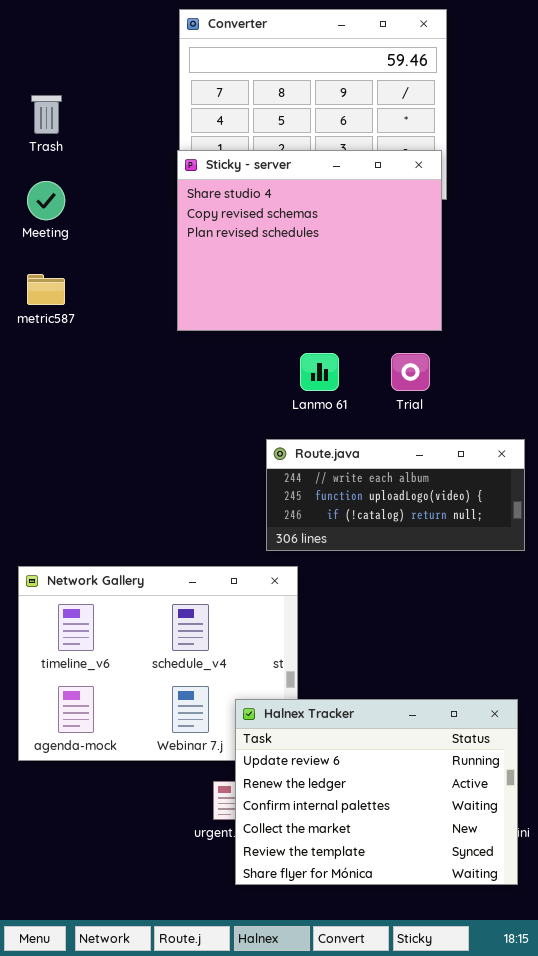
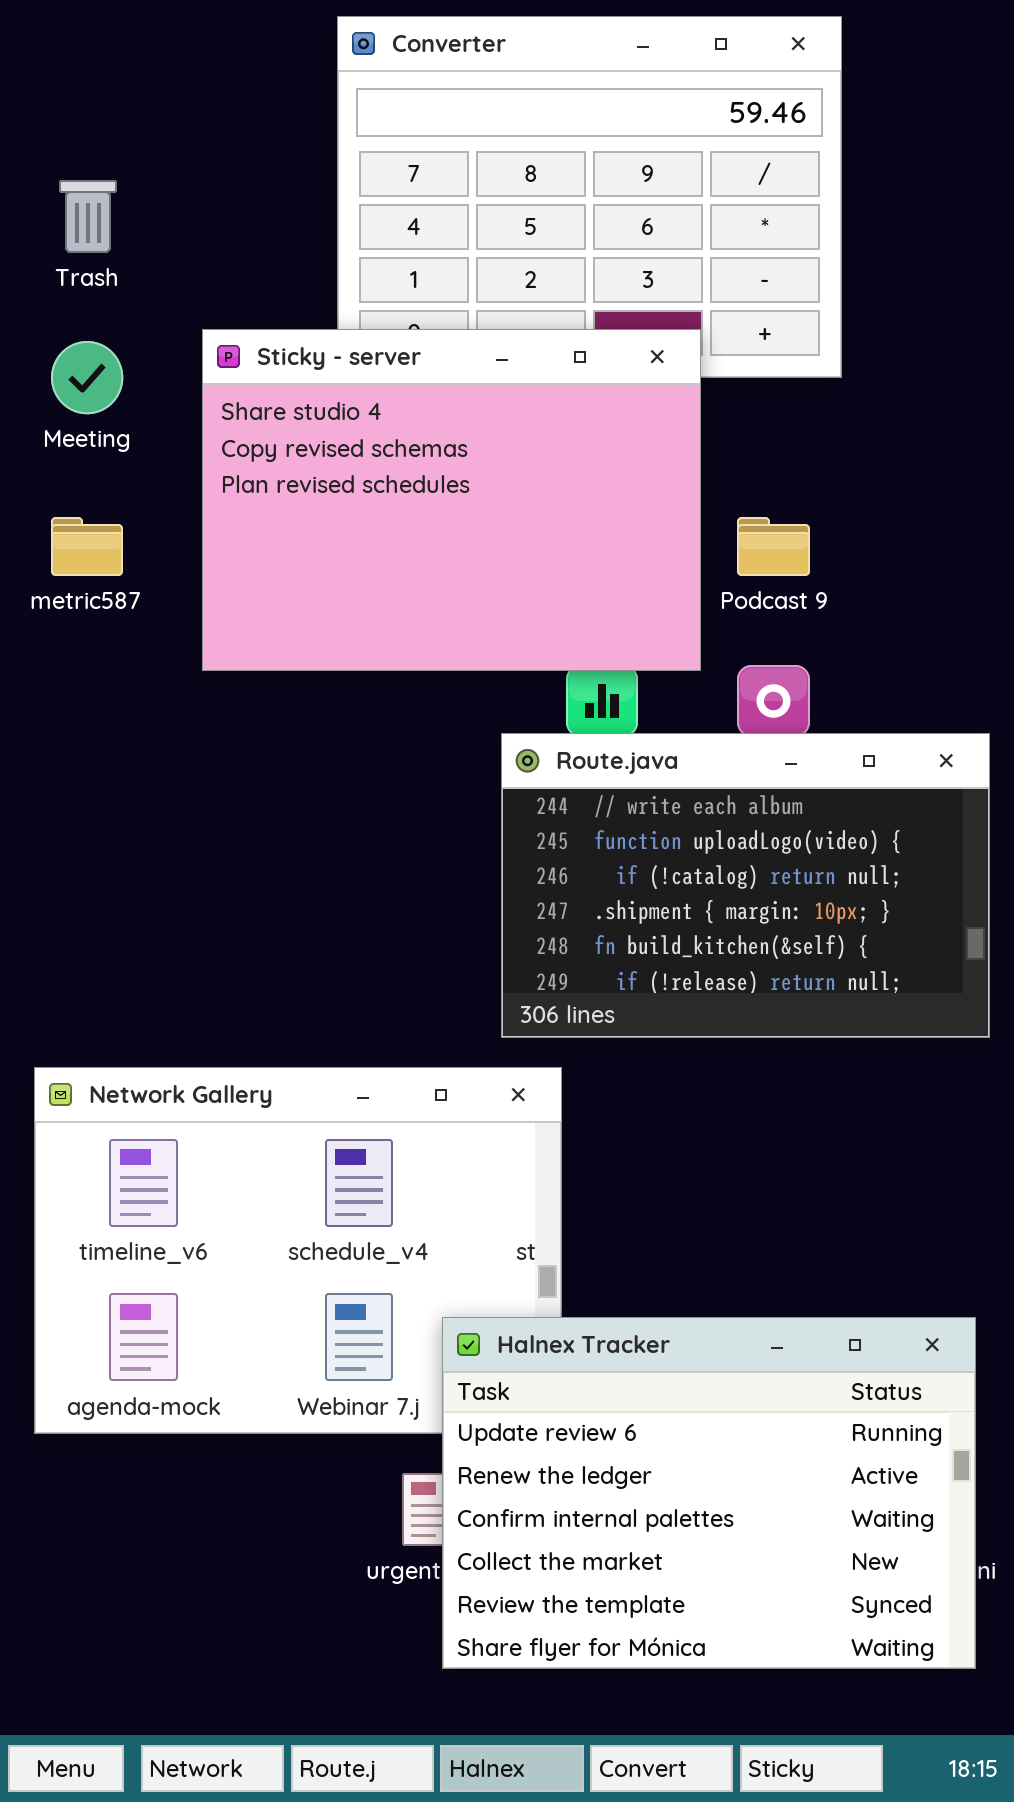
Sticky - server: [177,150,442,331] -> [202,329,701,671], moved
Route.java: [266,439,525,551] -> [501,733,990,1038], resized

